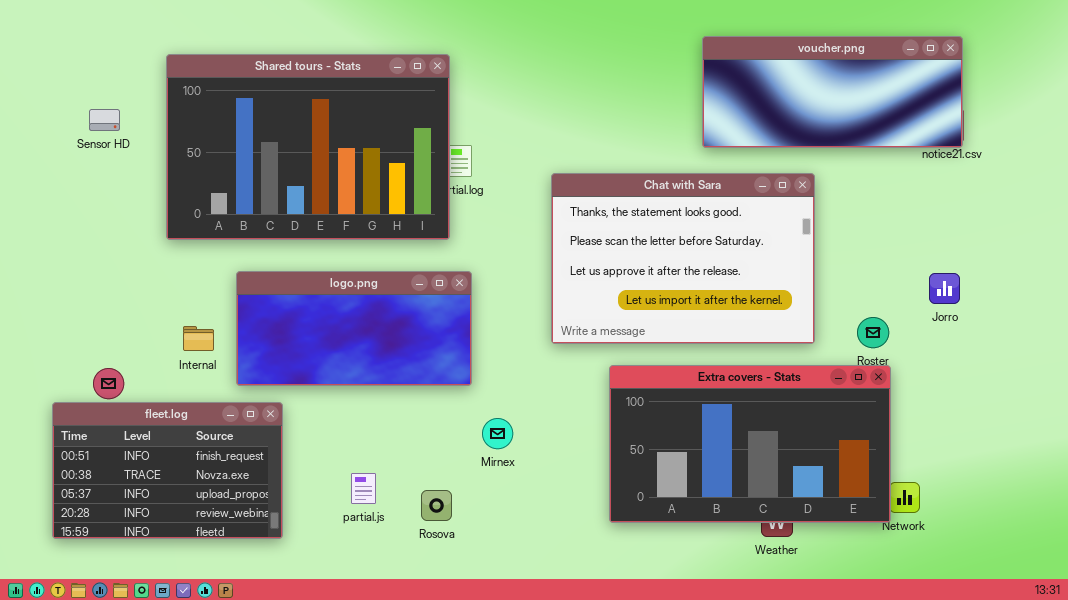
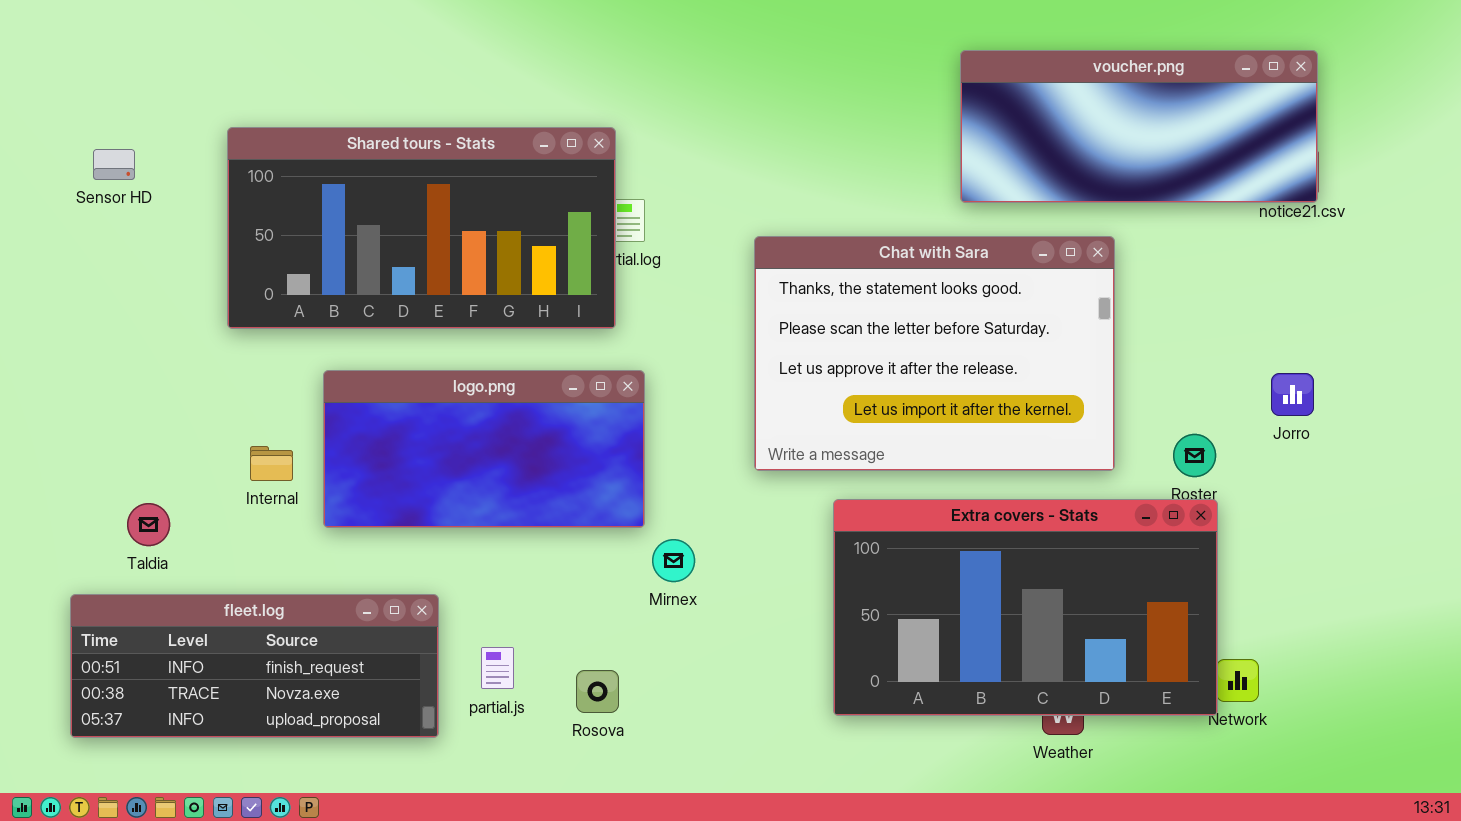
Shared tours - Stats: [166,54,450,240] -> [227,127,616,329], resized
Sensor HD: [89,109,120,131] -> [93,149,135,180], moved
fleet.log: [52,402,283,539] -> [70,594,439,738], resized
Mirnex: [482,418,513,449] -> [652,539,695,582], moved

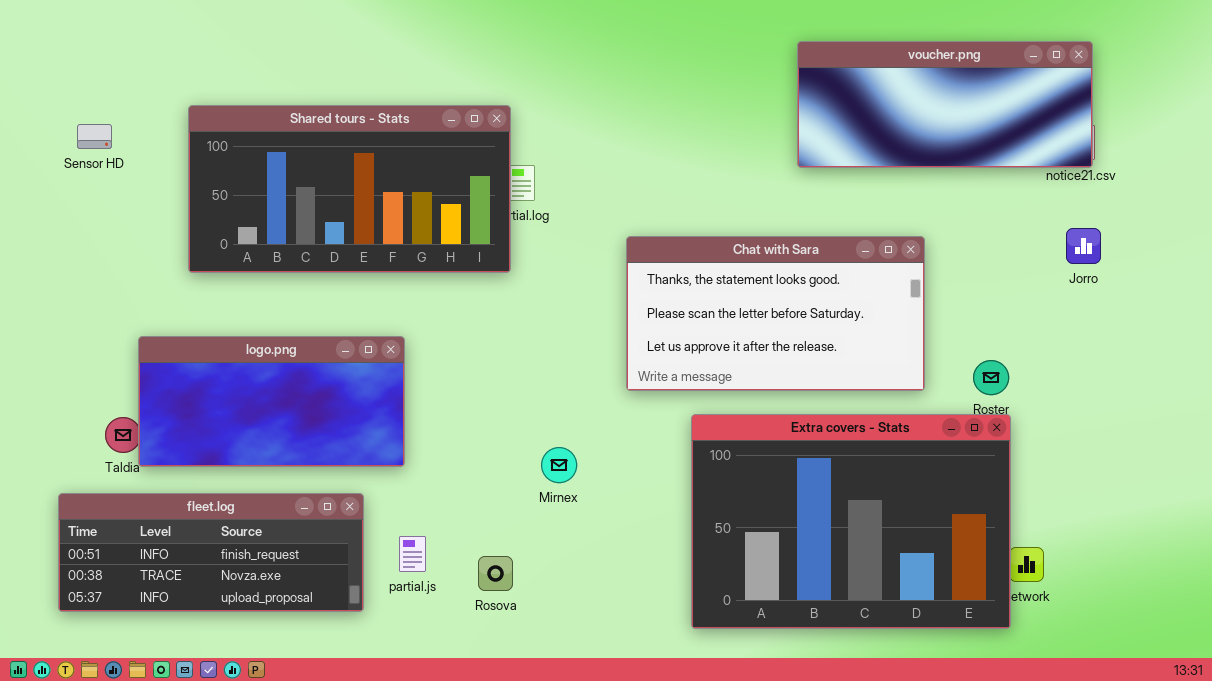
Chat with Sara: [754,236,1115,471] -> [626,236,925,391], resized
logo.png: [323,370,645,528] -> [138,336,405,467], moved
Jorro: [1271,373,1314,416] -> [1066,228,1101,264], moved
Extra covers - Stats: [833,499,1218,716] -> [691,414,1011,629], resized

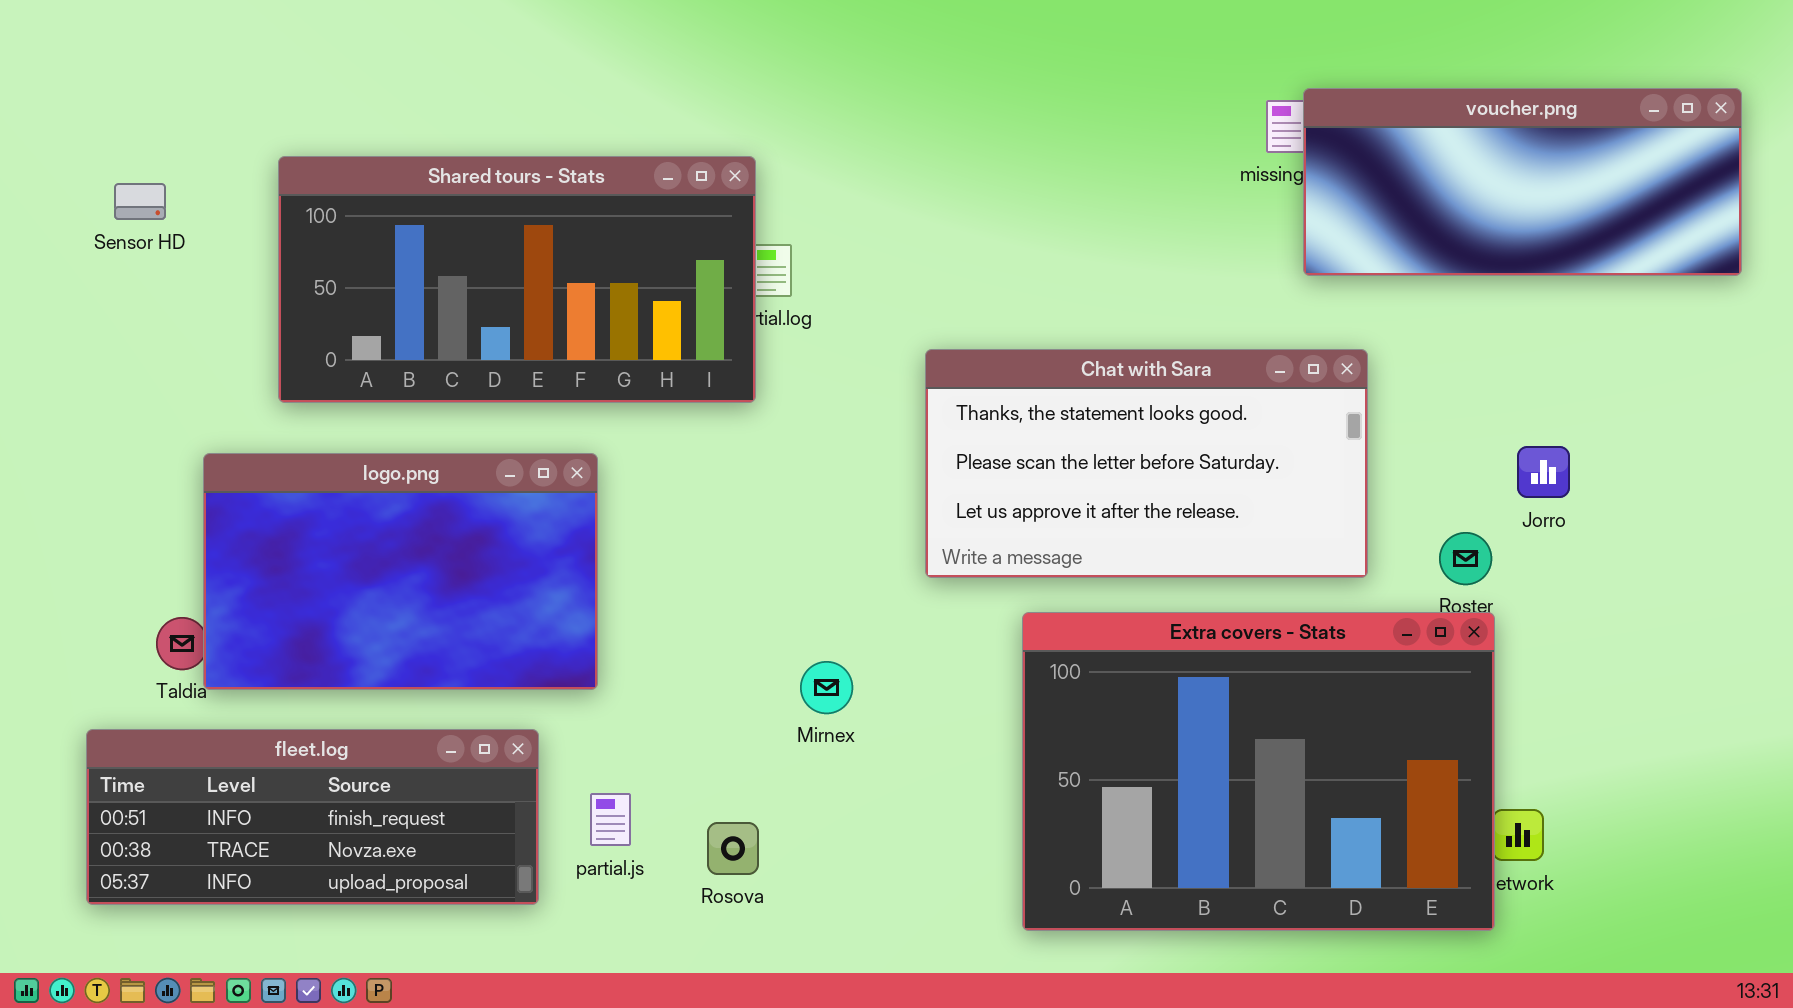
voucher.png: [797,41,1093,168] -> [1303,88,1742,276], moved
Jorro: [1066,228,1101,264] -> [1517,446,1570,498], moved
logo.png: [138,336,405,467] -> [203,453,598,690], resized

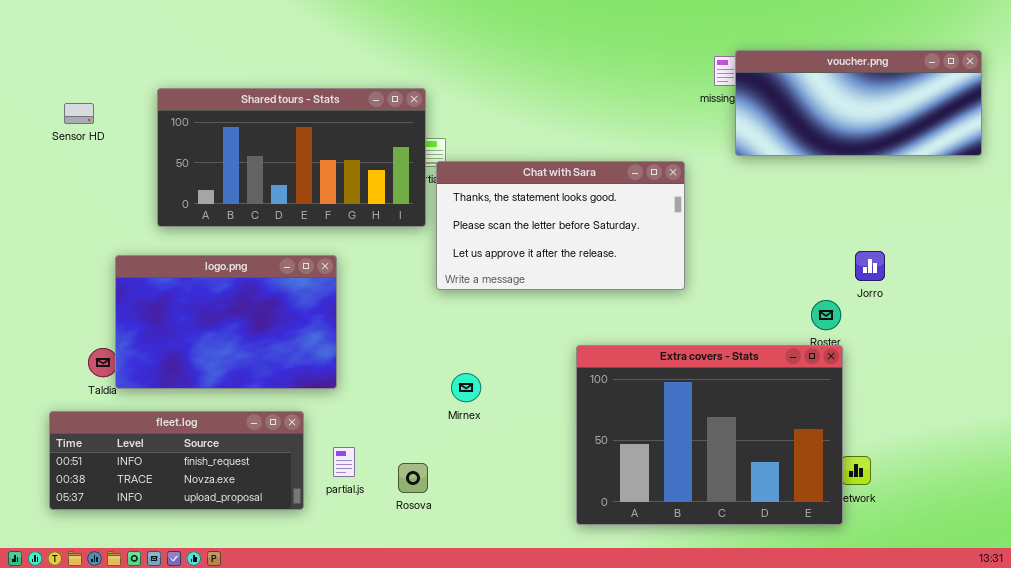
Chat with Sara: [925,349,1368,578] -> [436,161,685,290], moved

